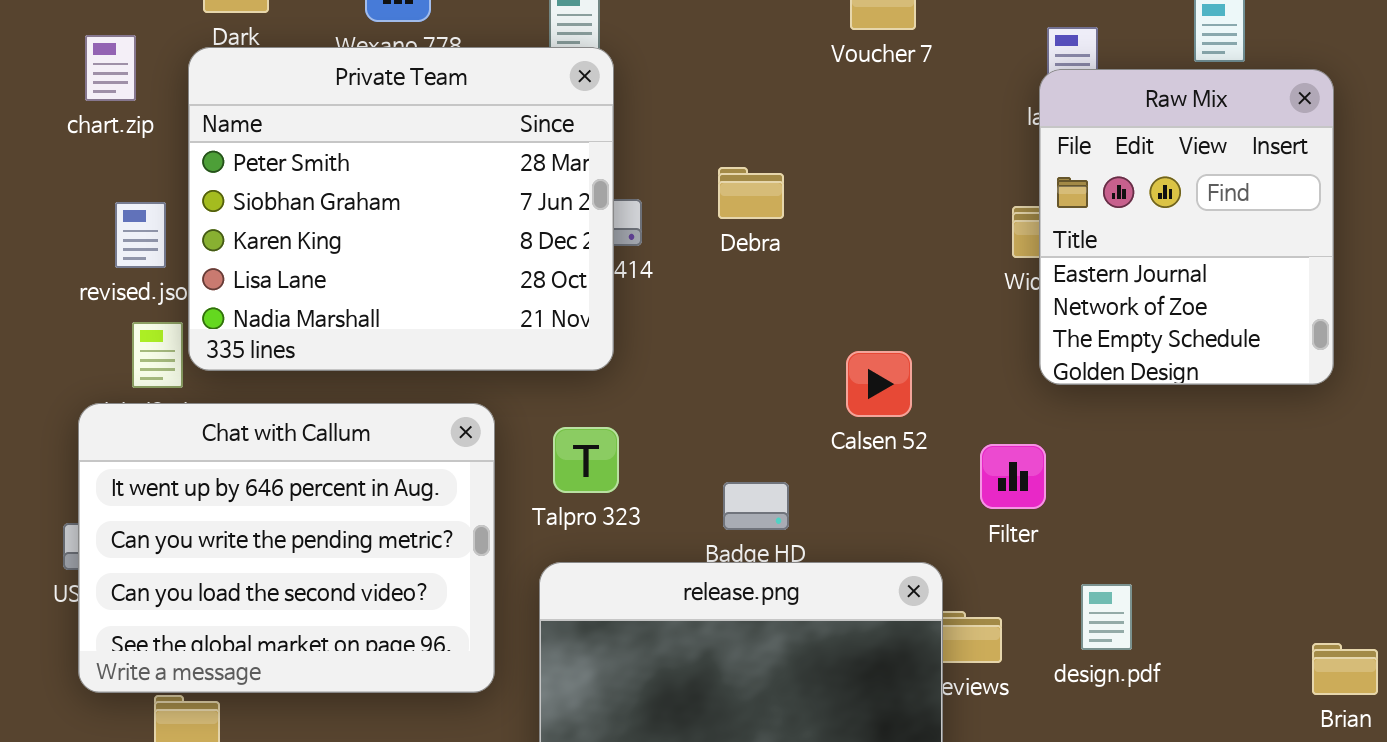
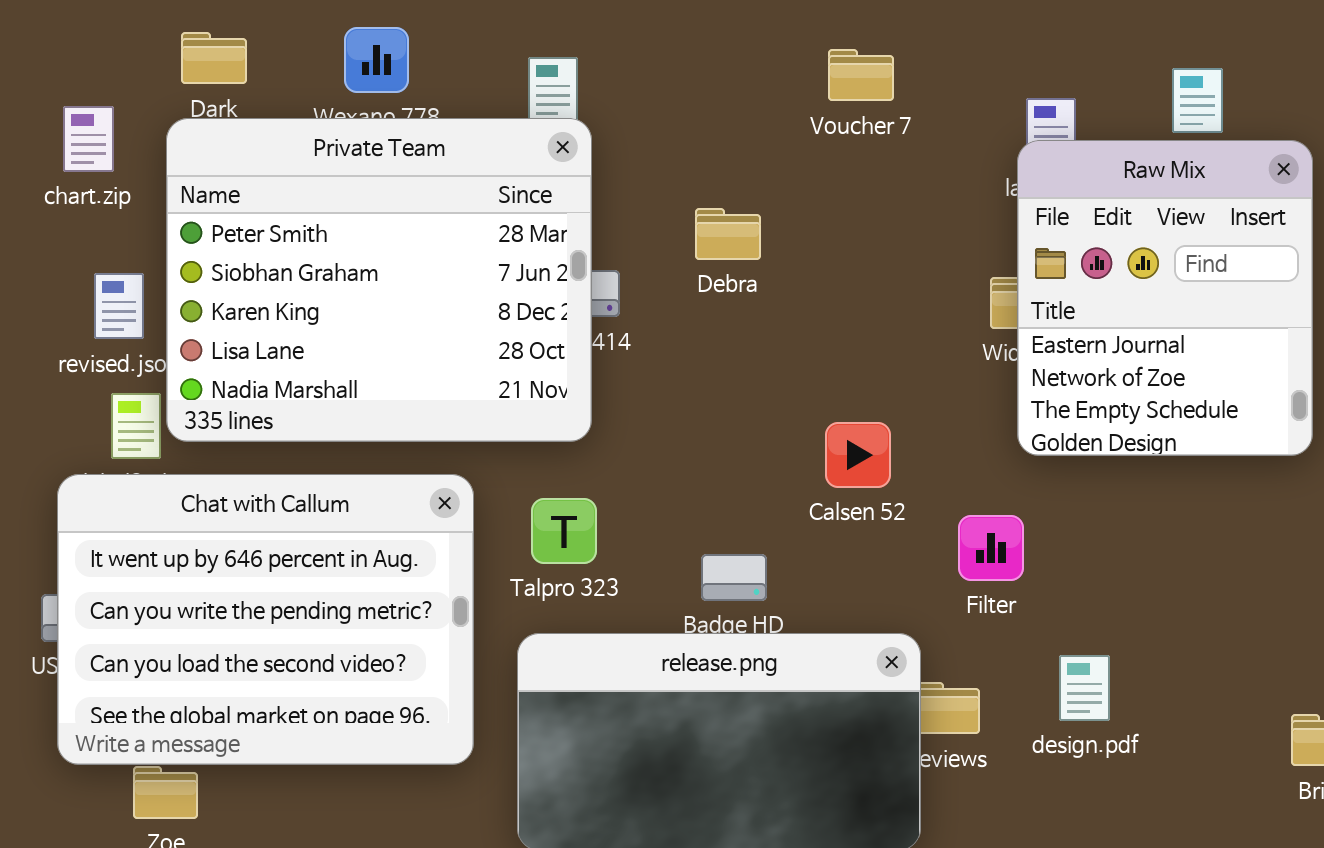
Debra: [718,167,784,219] -> [695,208,761,260], moved

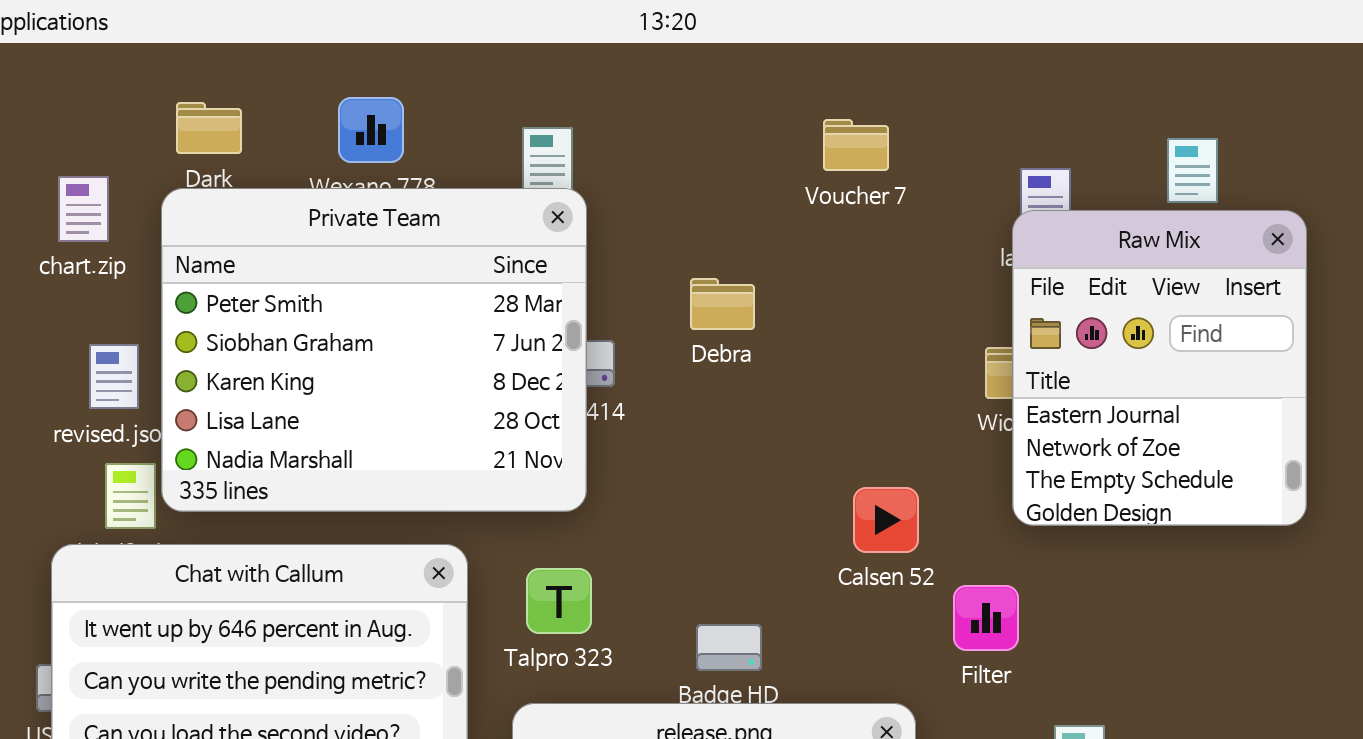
Calsen 52: [825,422,891,488] -> [853,487,919,553], moved

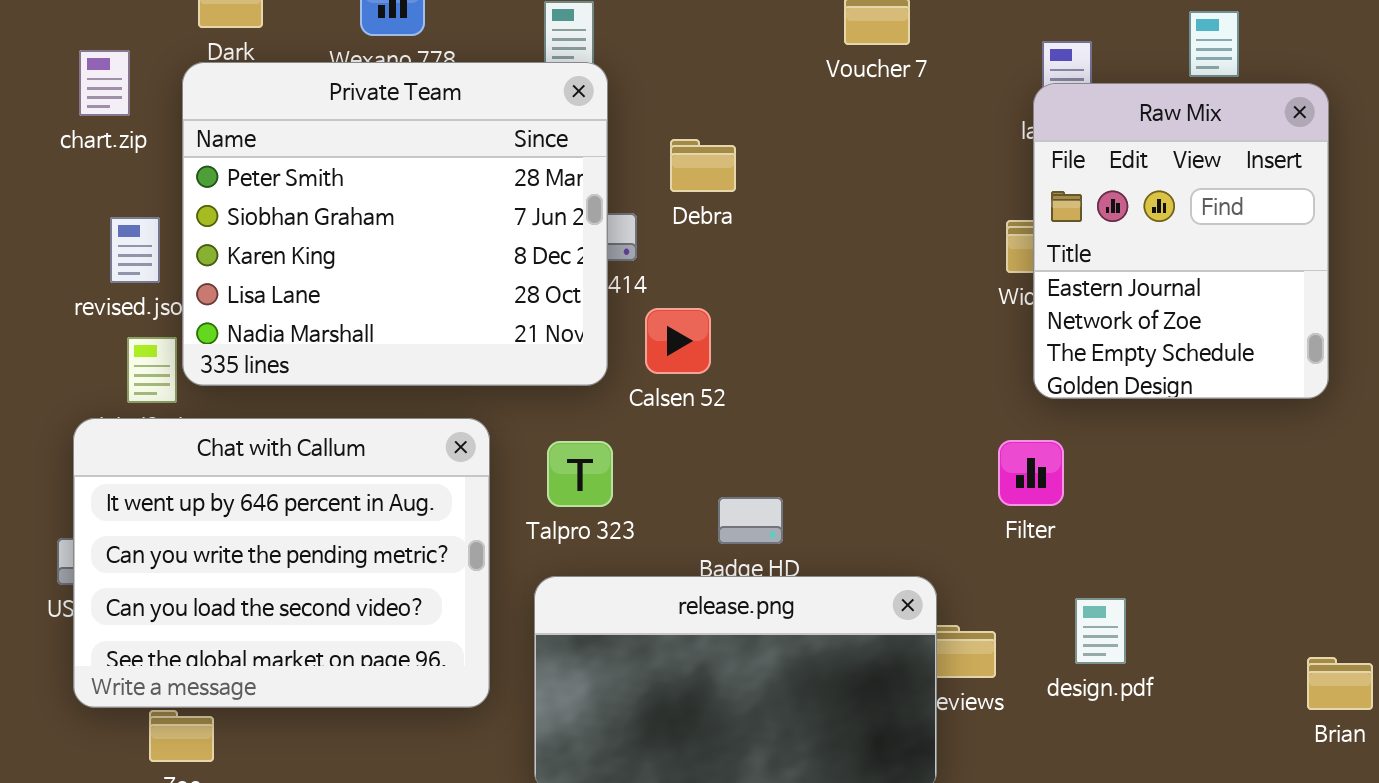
Debra: [690,278,755,330] -> [670,139,736,192], moved
Calsen 52: [853,487,919,553] -> [645,308,711,374], moved
Filter: [953,585,1019,651] -> [998,440,1064,506], moved

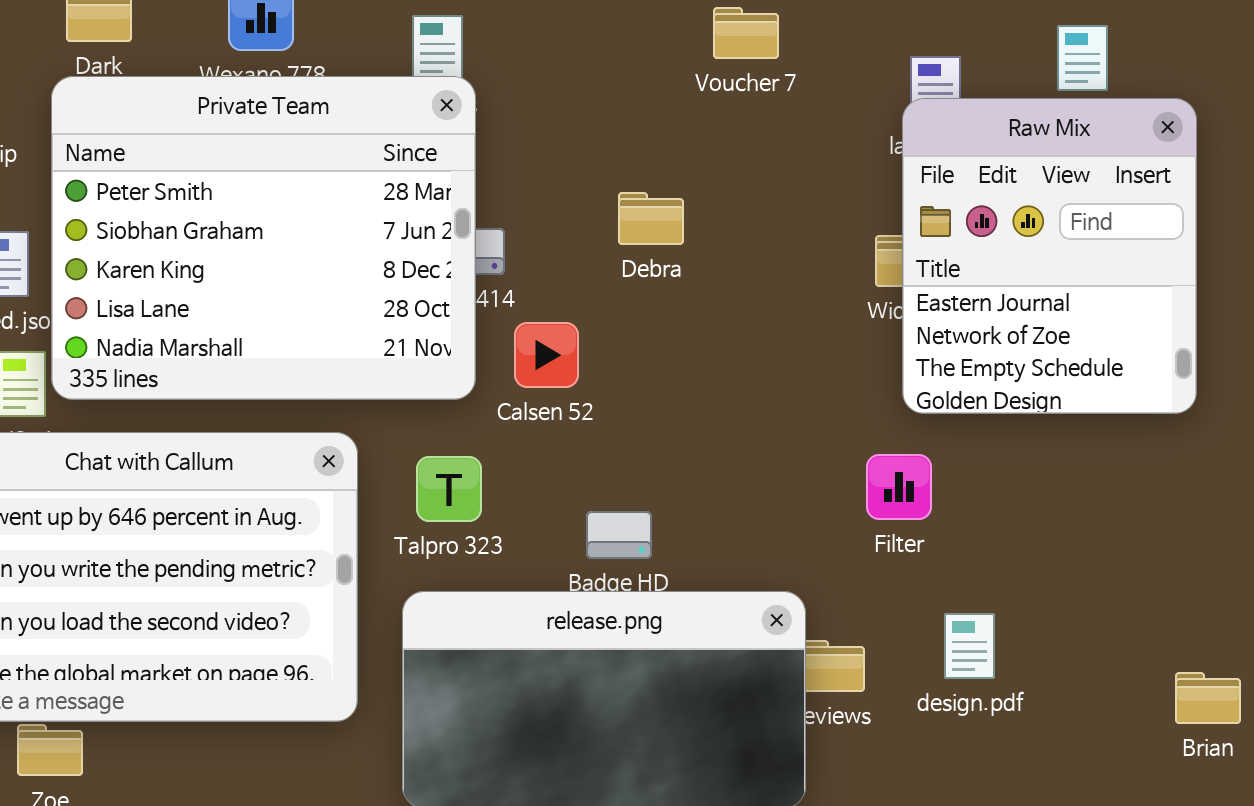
Debra: [670,139,736,192] -> [618,192,684,245], moved

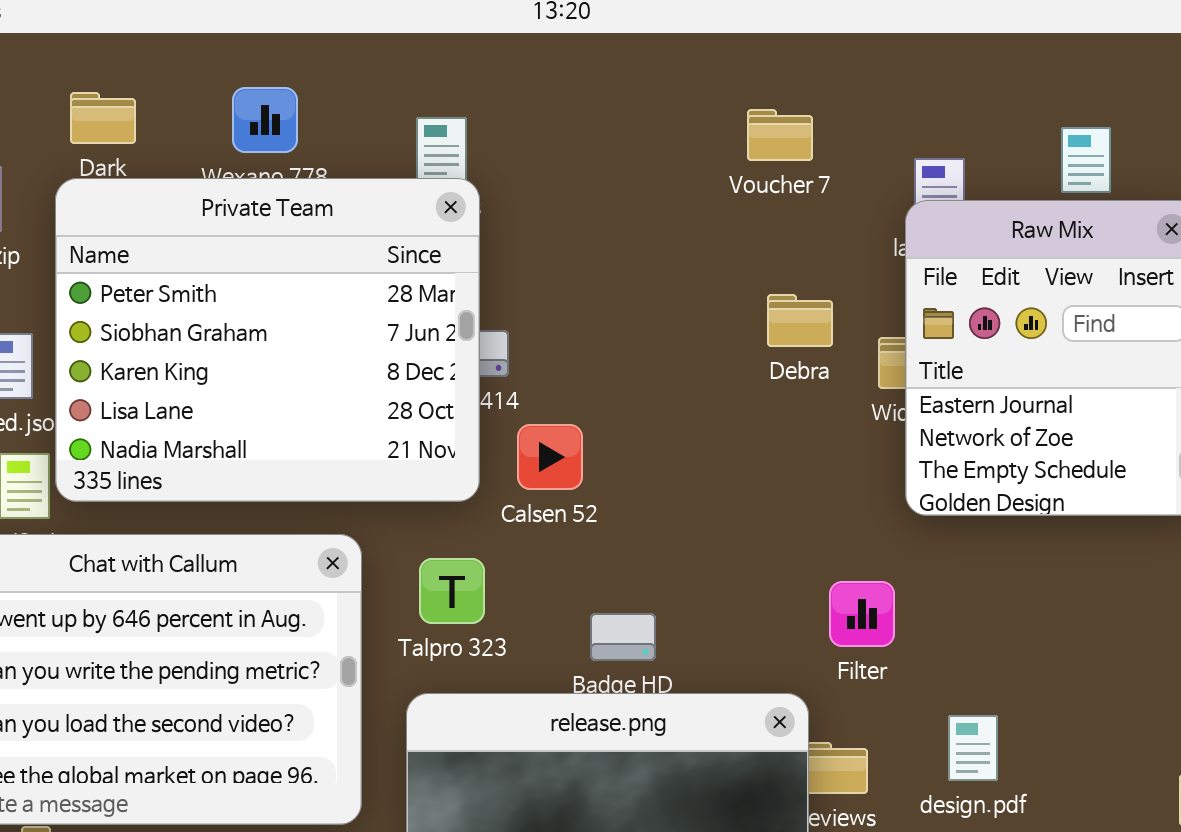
Voucher 7: [713,7,779,59] -> [747,109,813,161], moved
Debra: [618,192,684,245] -> [767,294,833,347], moved
Filter: [866,454,932,520] -> [829,581,895,647], moved

